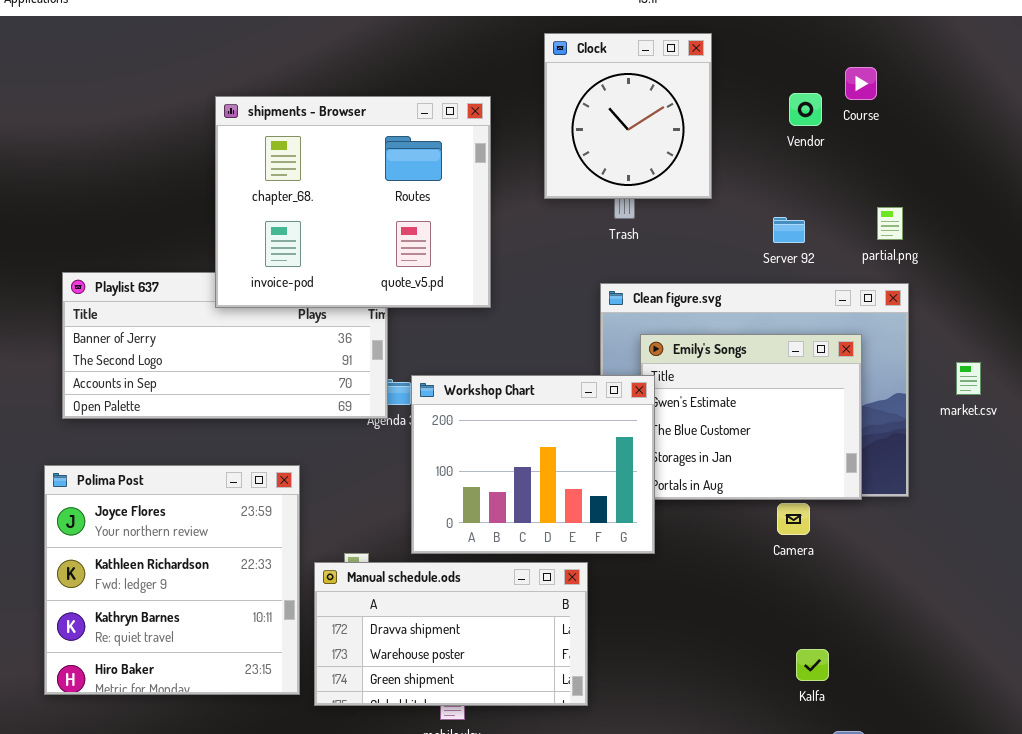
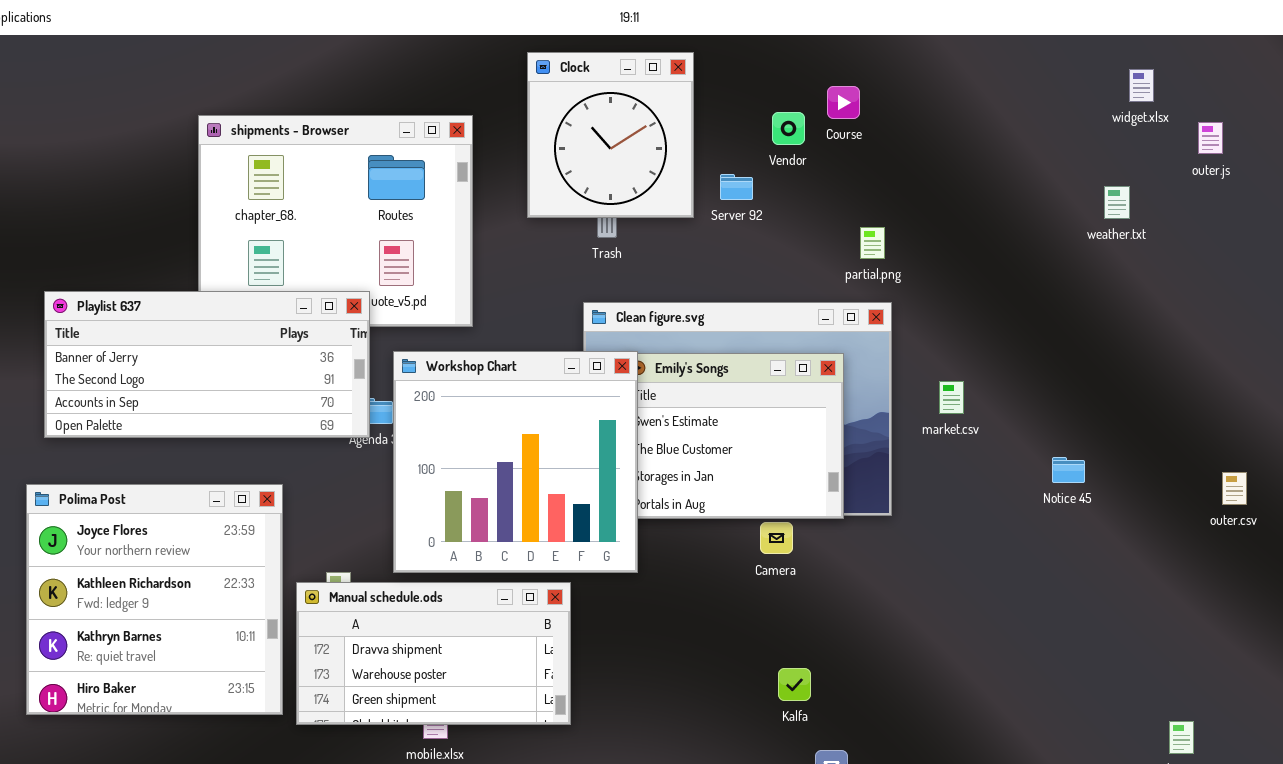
Server 92: [773,217,805,243] -> [720,174,753,200], moved
Playlist 637: [62,272,388,419] -> [44,291,370,438], raised
Workshop Chart: [411,375,655,554] -> [393,351,638,573], resized

